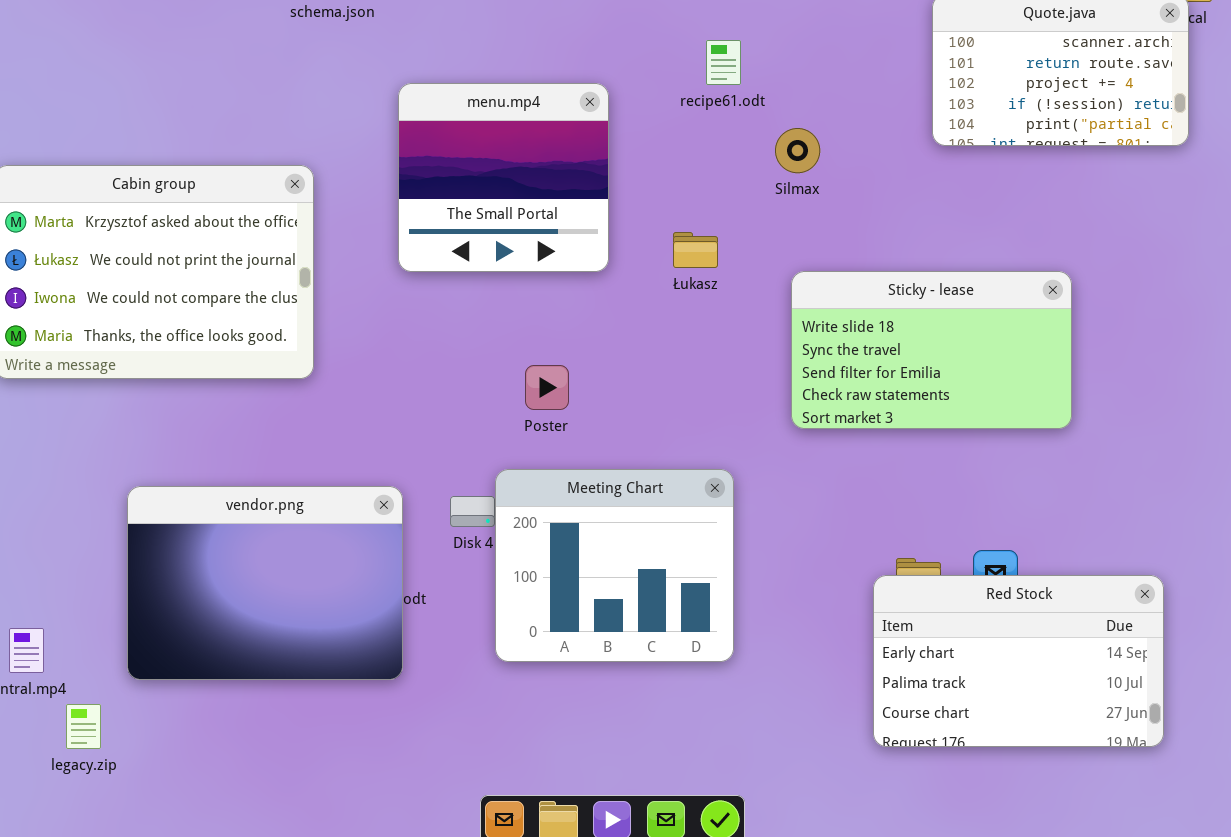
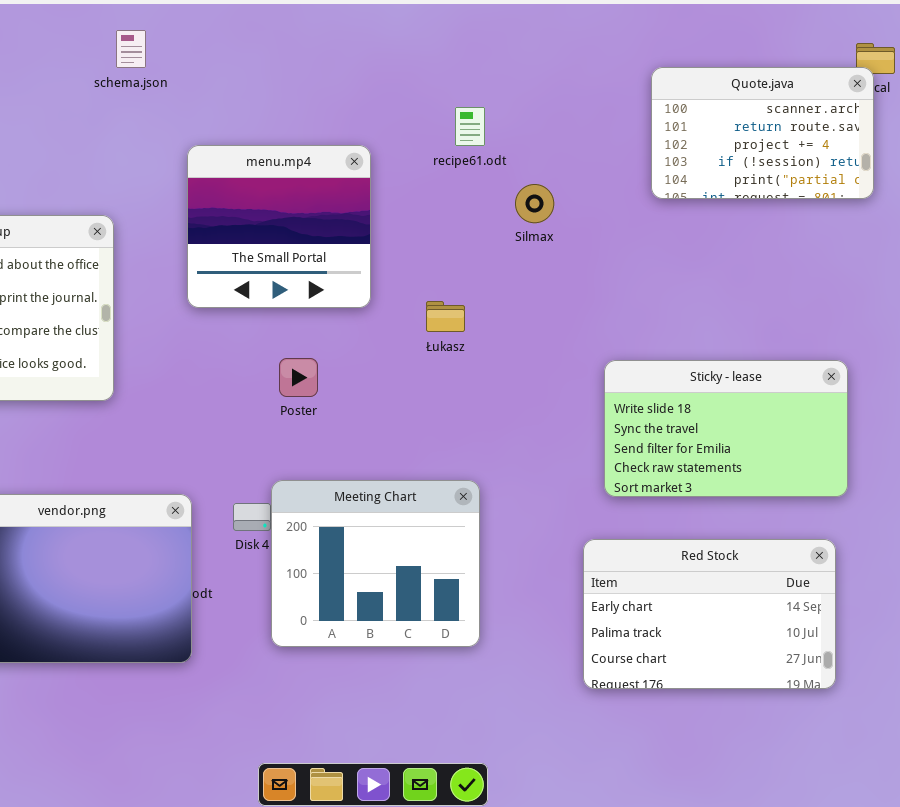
Łukasz: [673,232,718,268] -> [426,301,465,332], moved
Sticky - lease: [791,271,1072,429] -> [604,360,848,497], moved
Poster: [525,365,569,410] -> [279,358,318,397], moved
Red Stock: [873,575,1164,747] -> [583,539,836,689], moved

